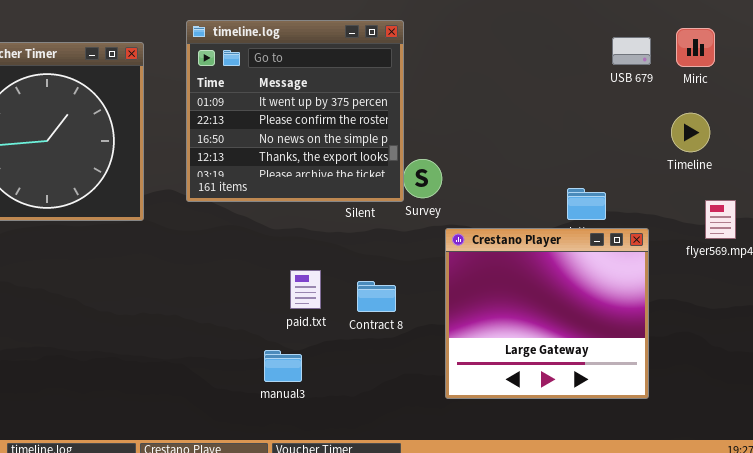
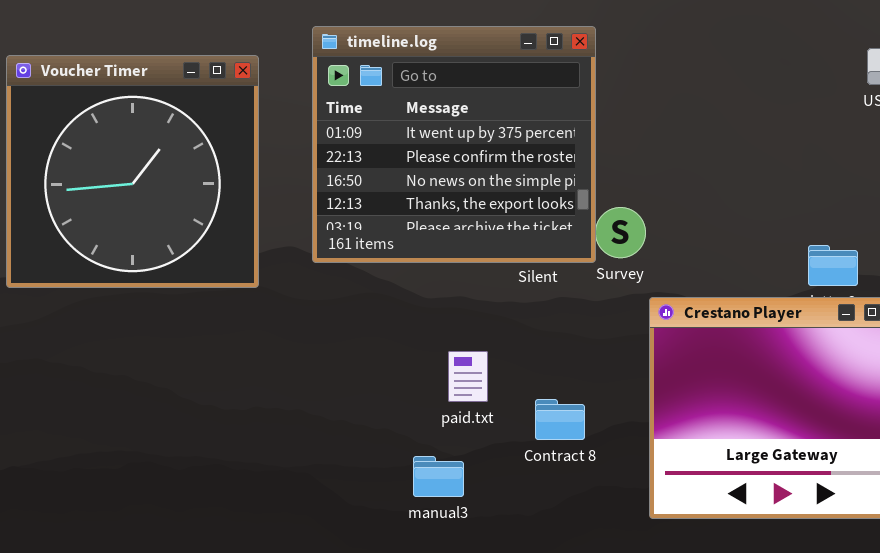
Contract 8: [357,281,396,312] -> [535,399,585,440], moved

